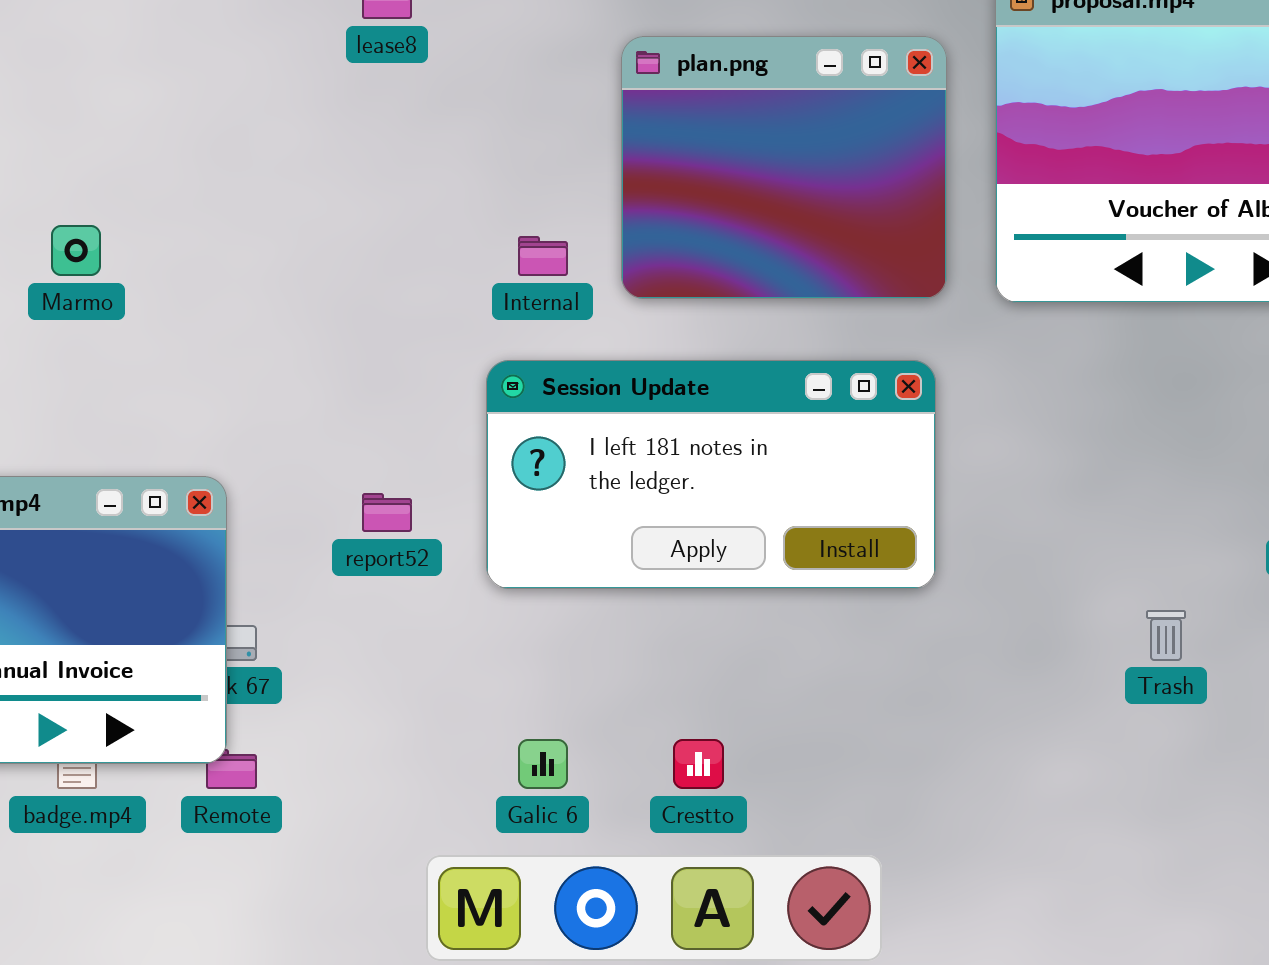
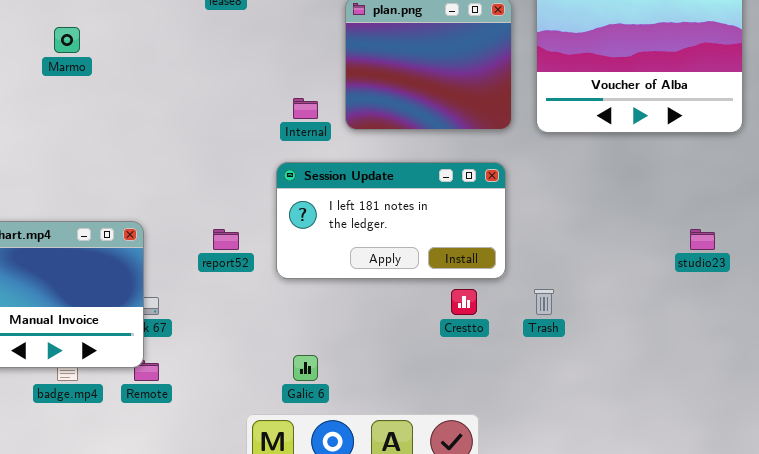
Marmo: [51,225,101,276] -> [54,27,80,53], moved
Trash: [1146,610,1186,661] -> [534,289,554,315], moved
Crestto: [673,739,724,789] -> [451,289,477,315], moved

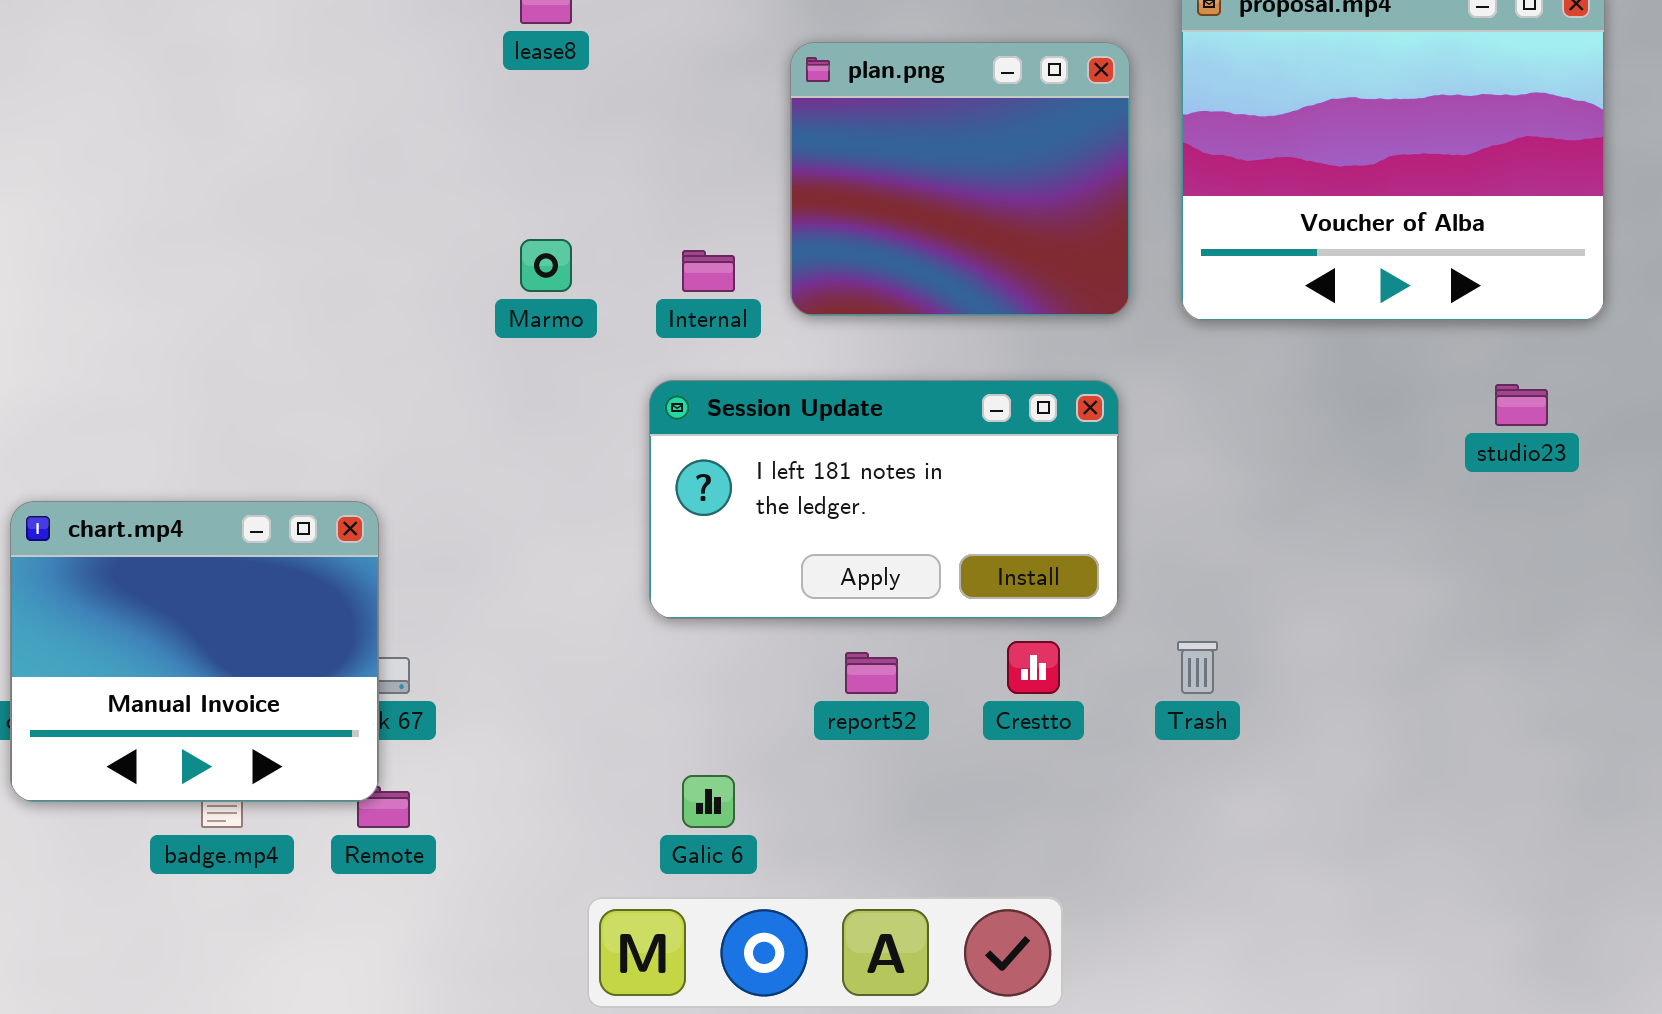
Marmo: [54,27,80,53] -> [520,239,572,292], moved
report52: [213,229,239,250] -> [845,652,898,694], moved
studio23: [690,229,715,250] -> [1495,384,1548,426], moved

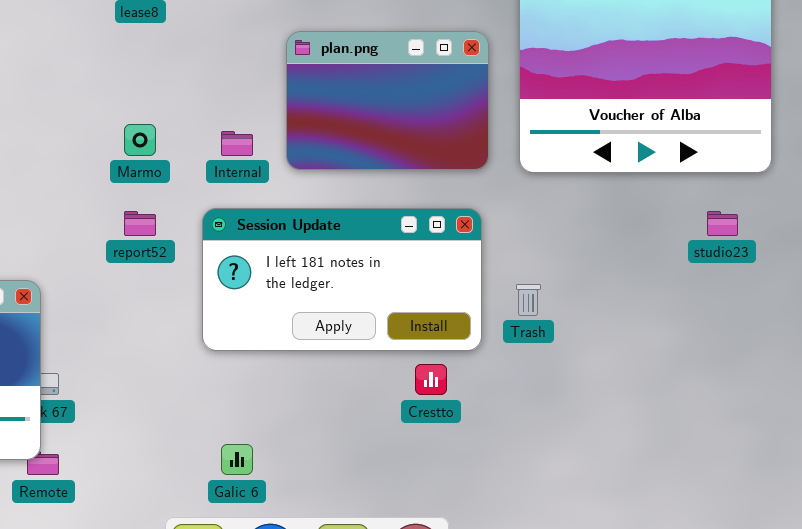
plan.png: [790,42,1130,316] -> [286,31,489,170], resized
Trash: [1177,641,1218,694] -> [516,284,541,316], moved
report52: [845,652,898,694] -> [124,211,156,236], moved

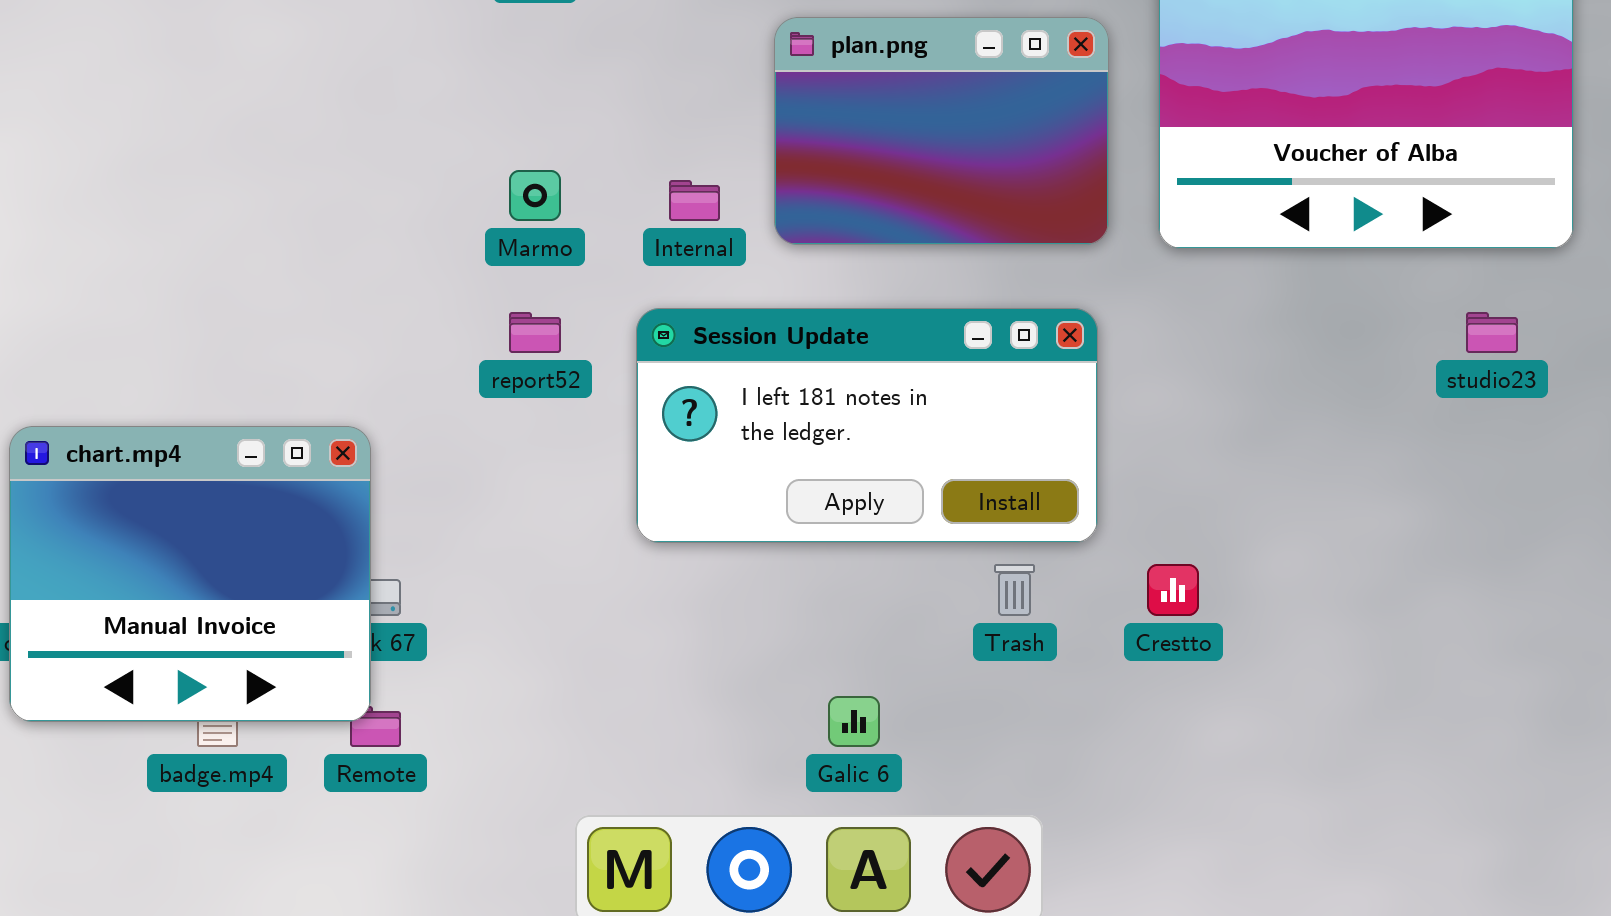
Trash: [516,284,541,316] -> [994,564,1035,616], moved
Crestto: [415,364,447,395] -> [1147,564,1199,616], moved
Galic 6: [221,444,253,475] -> [828,696,880,747], moved

